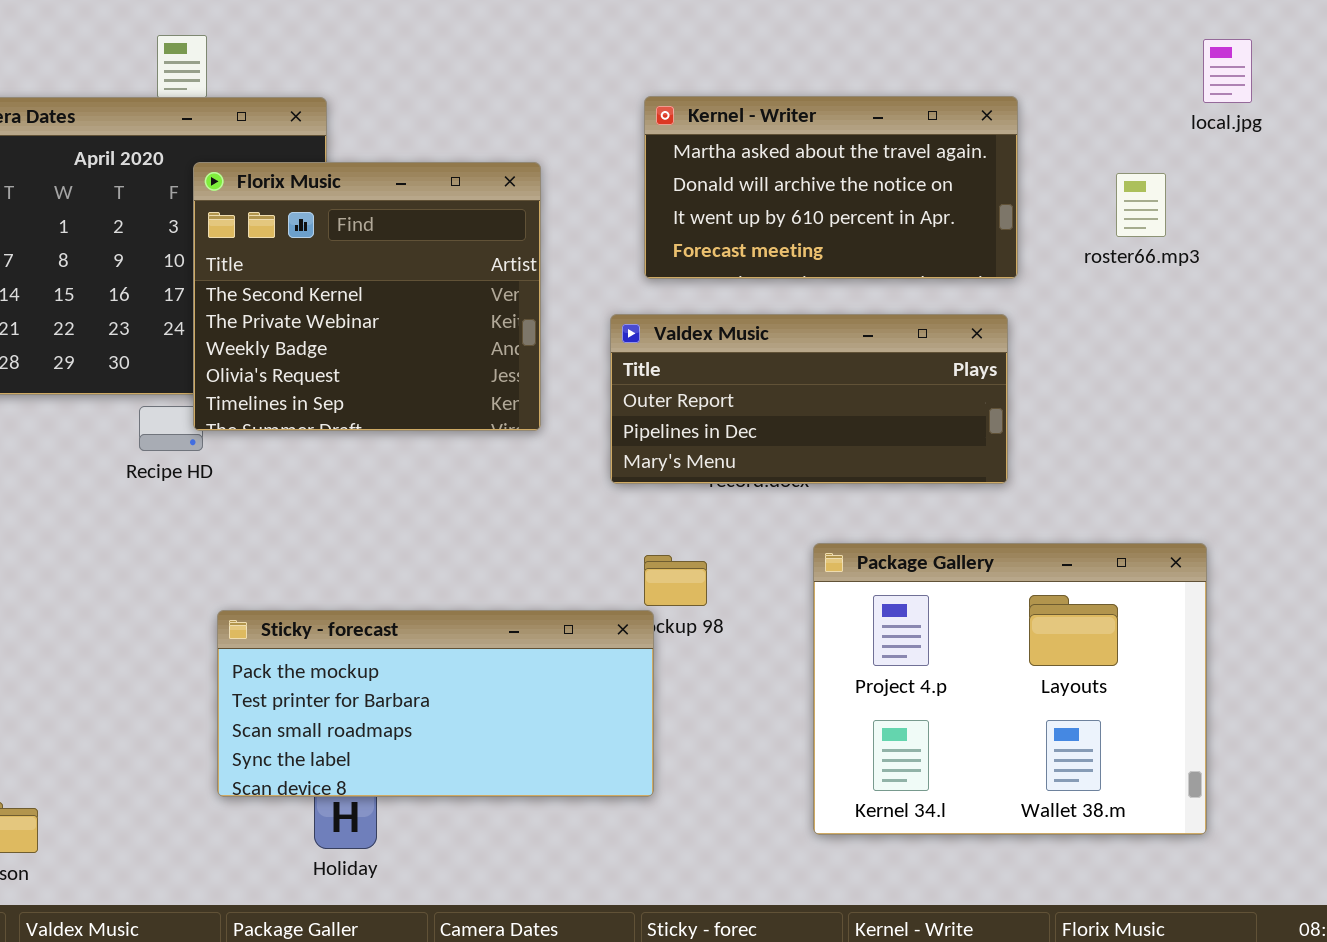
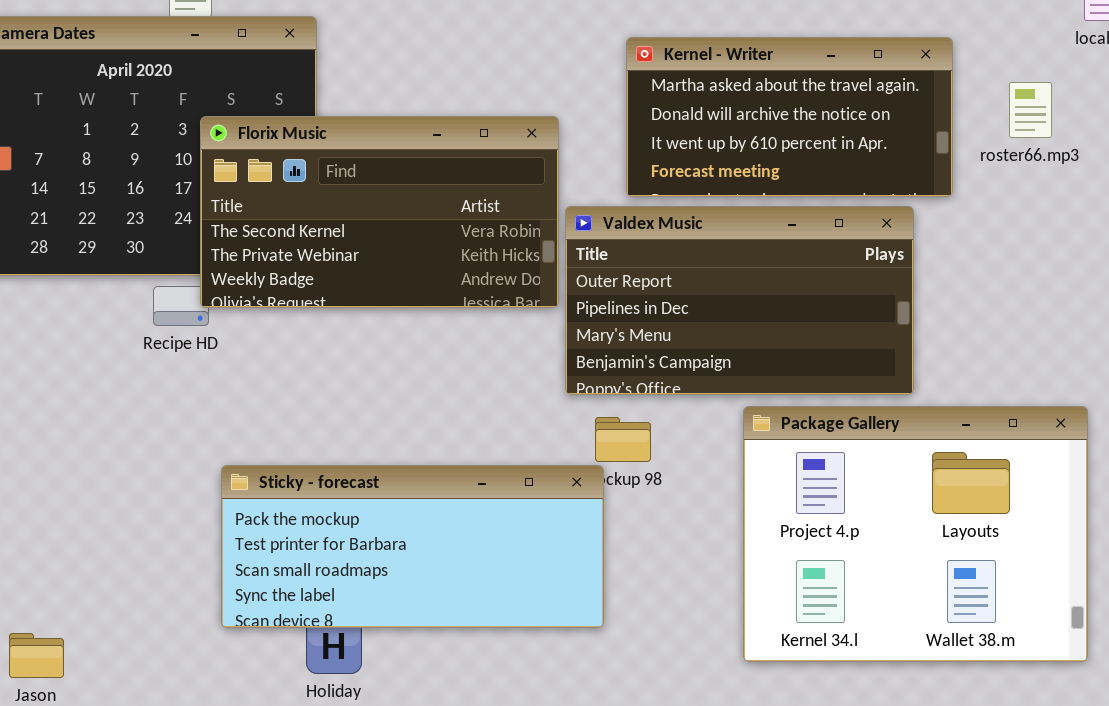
Kernel - Writer: [644,96,1018,279] -> [626,37,953,197], moved
Florix Music: [193,162,541,431] -> [200,116,559,308], resized
Valdex Music: [610,314,1008,484] -> [565,206,914,395], resized

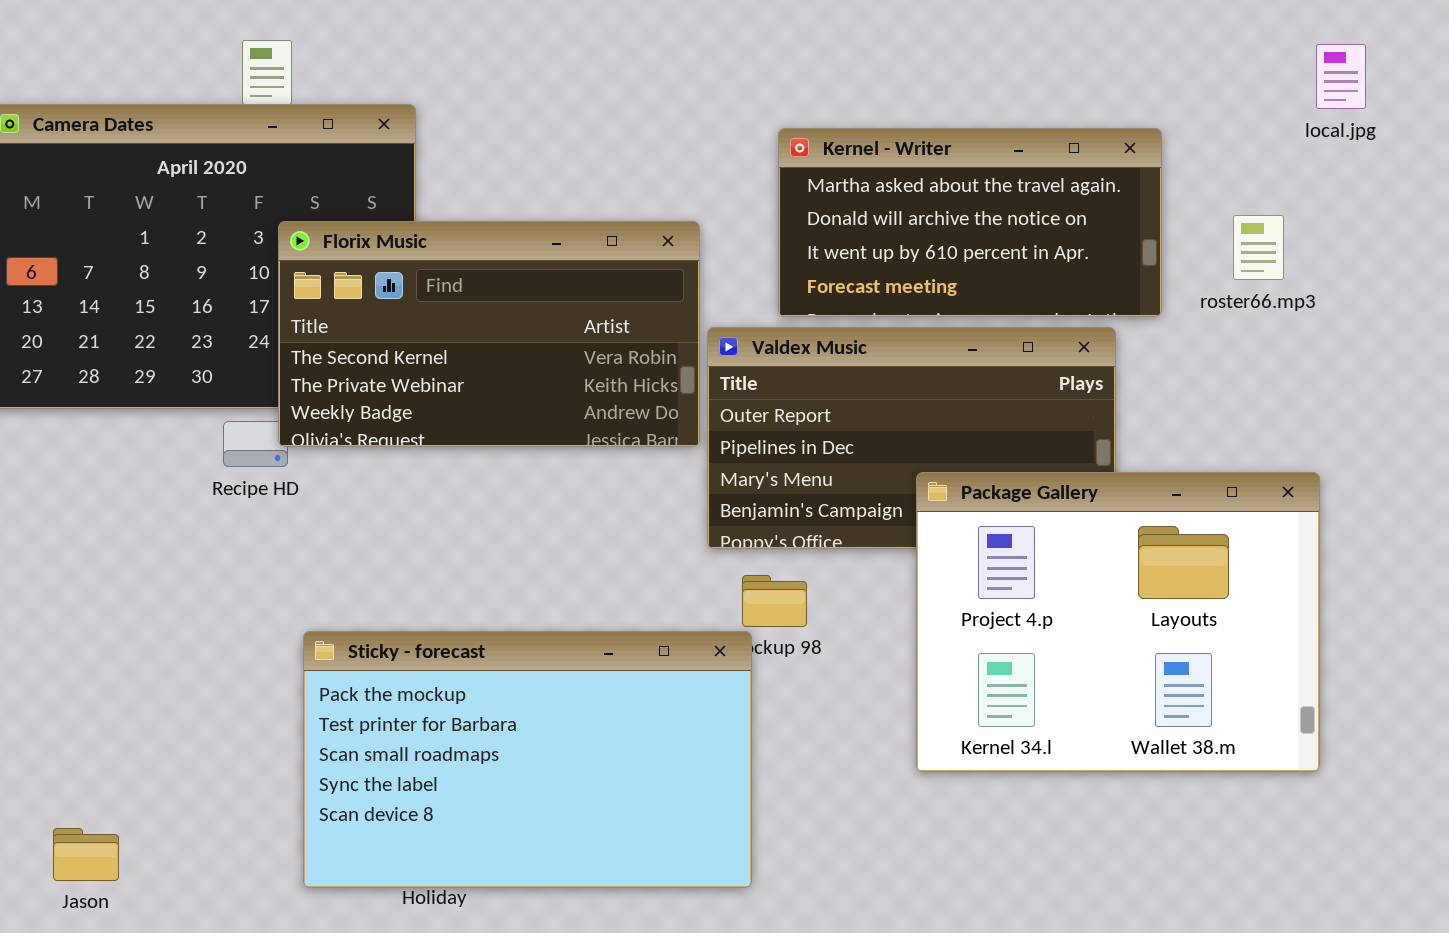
roster66.mp3: [1009,82,1052,138] -> [1233,215,1284,280], moved
Package Gallery: [743,406,1088,662] -> [916,472,1320,772], moved
Sticky - forecast: [221,465,604,628] -> [303,631,752,888], resized

